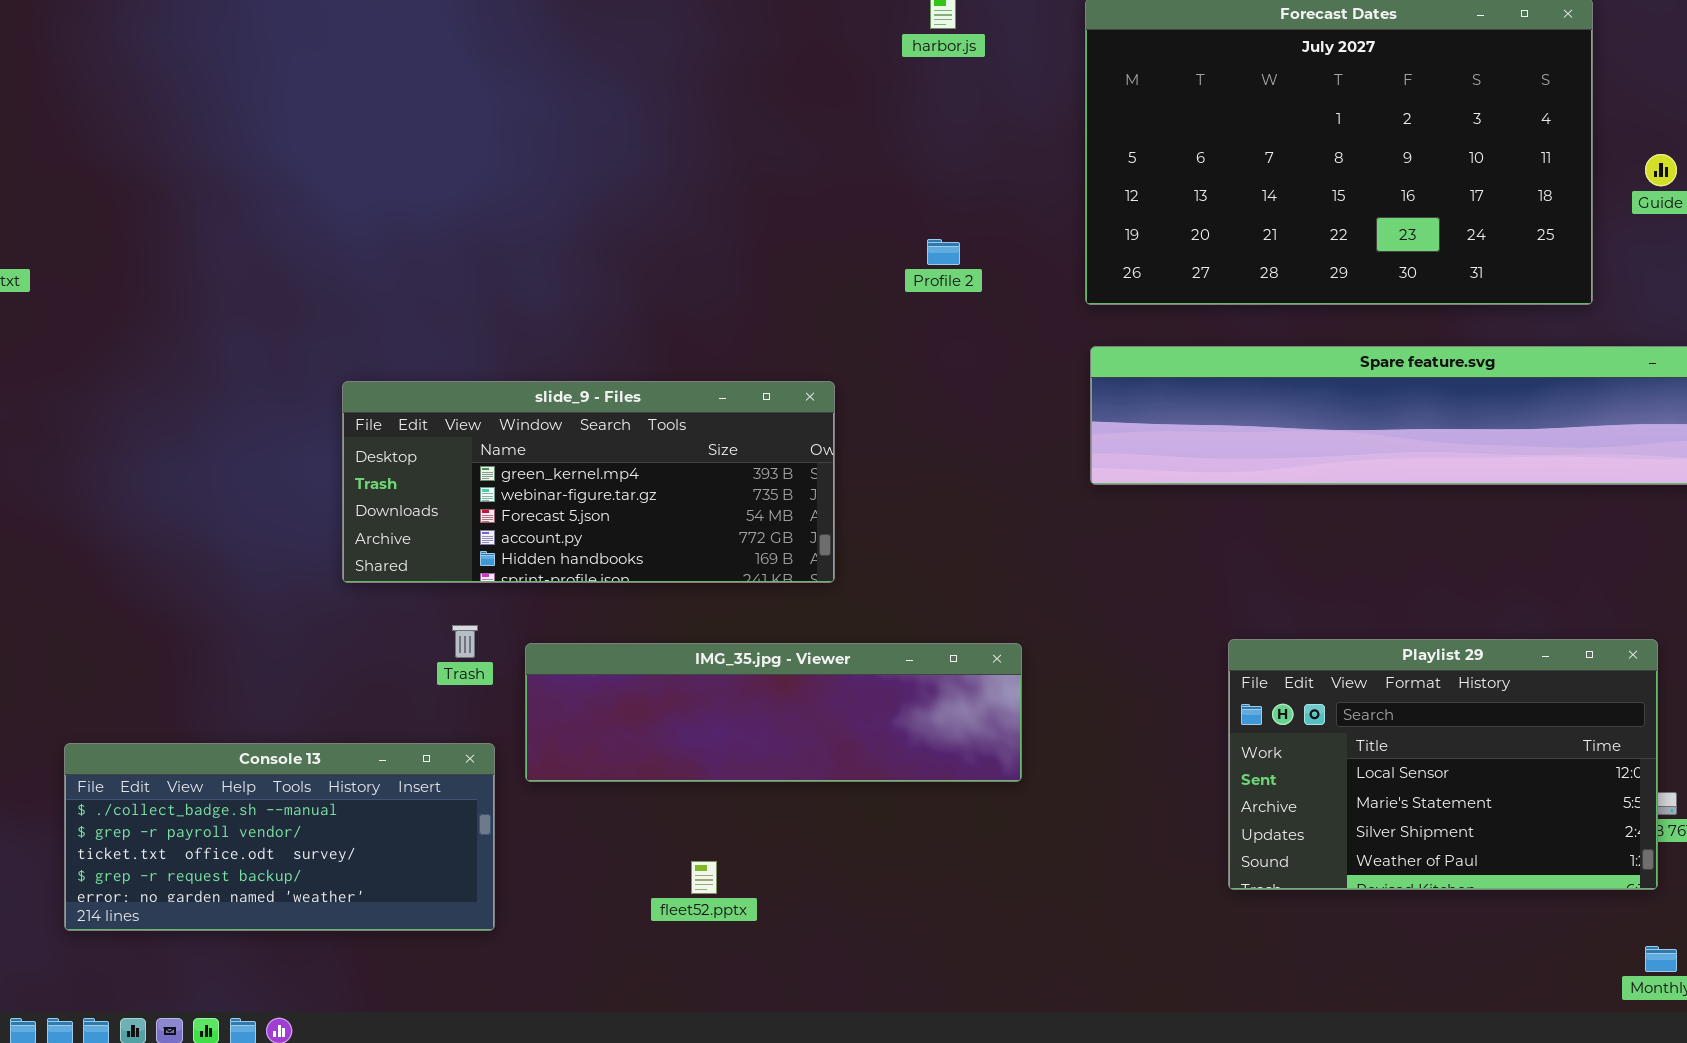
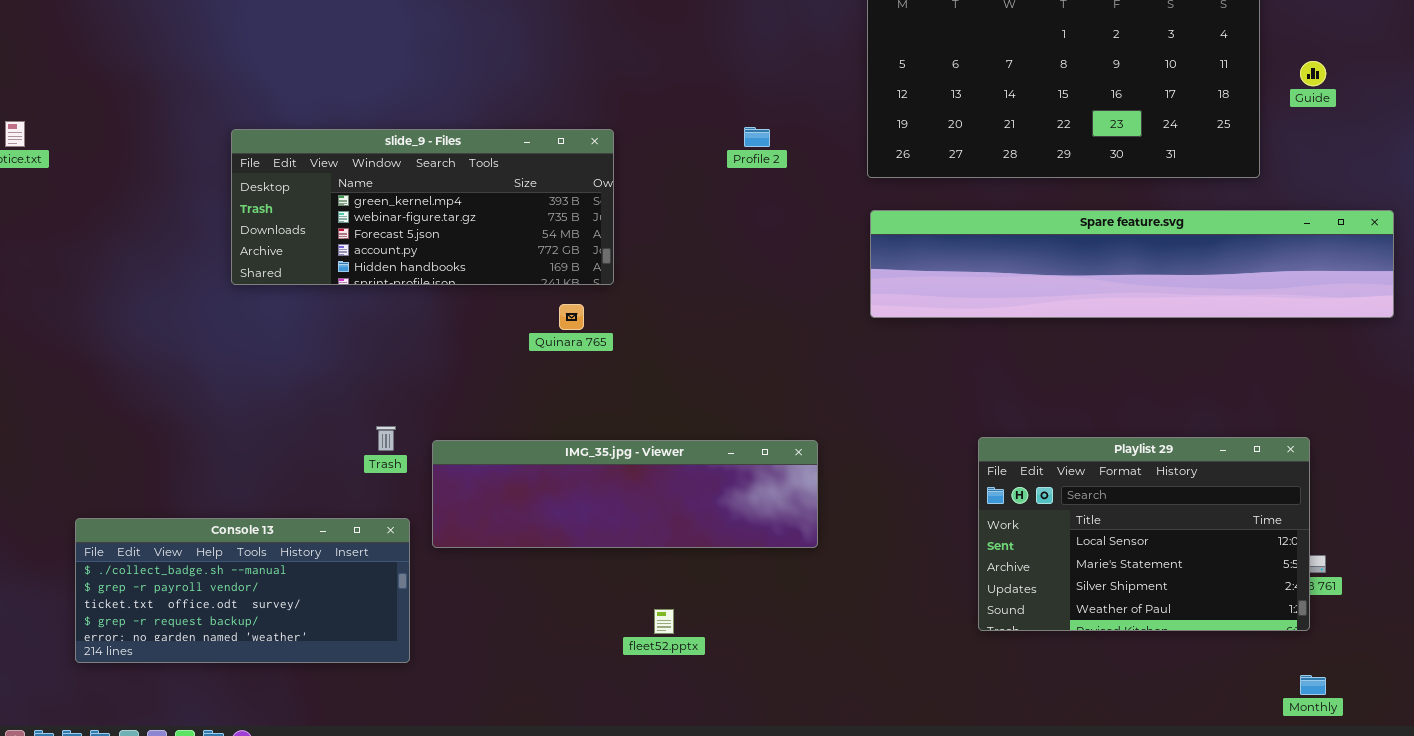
slide_9 - Files: [342,381,835,583] -> [231,129,614,285], moved
fleet52.pptx: [691,861,717,894] -> [654,609,674,634], moved

